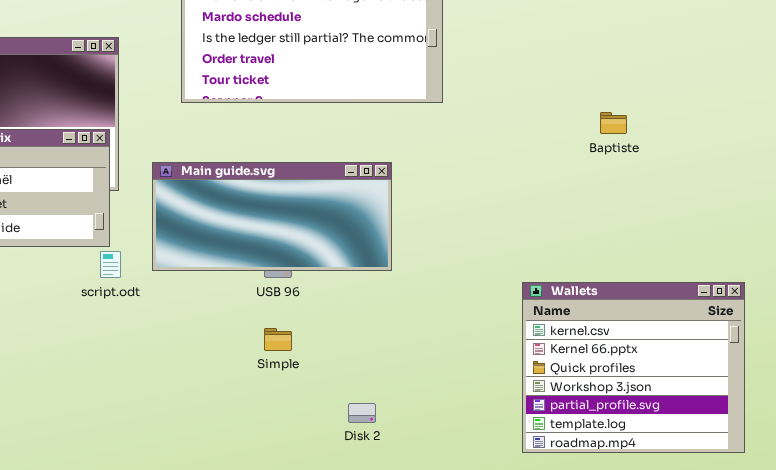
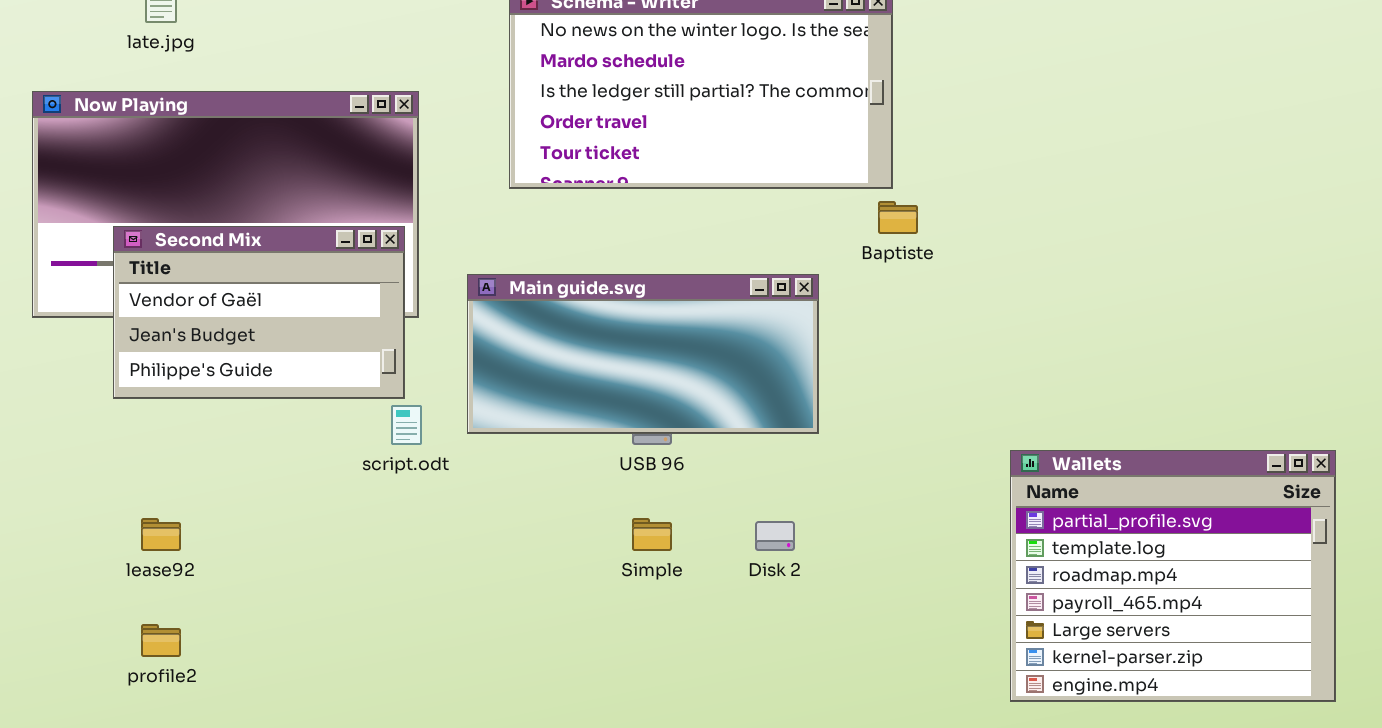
Baptiste: [600,112,627,134] -> [878,201,918,234], moved
Wallets: [522,282,745,453] -> [1010,450,1336,702], scrolled down 4 rows
Disk 2: [348,403,376,423] -> [755,521,795,551], moved

